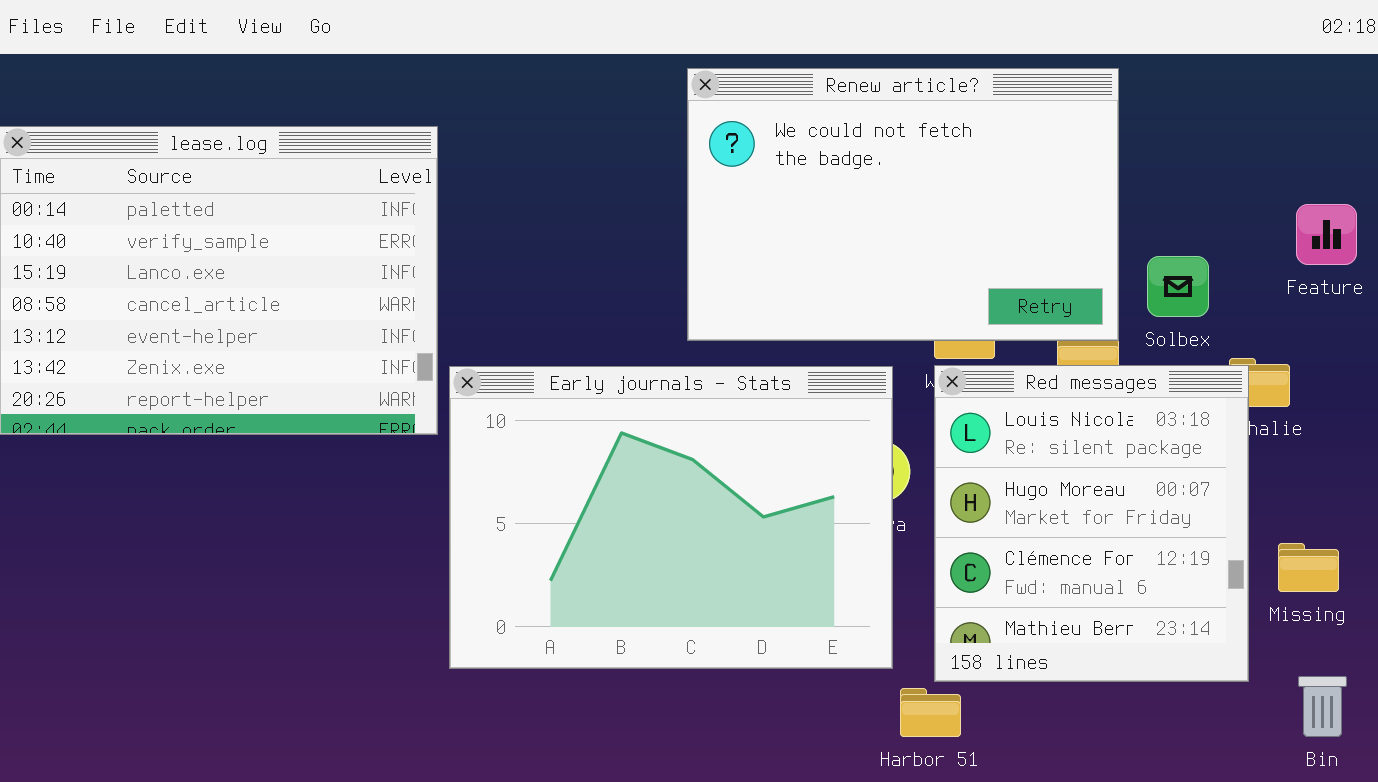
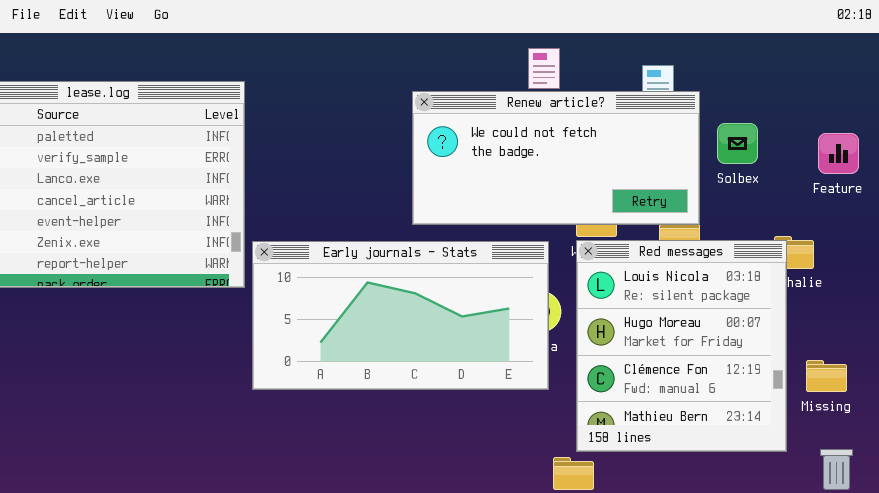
Renew article?: [687,68,1119,341] -> [412,91,700,225], resized
Solbex: [1147,256,1209,317] -> [717,123,758,164], moved
Early journals - Stats: [449,366,893,669] -> [252,241,549,390], resized

